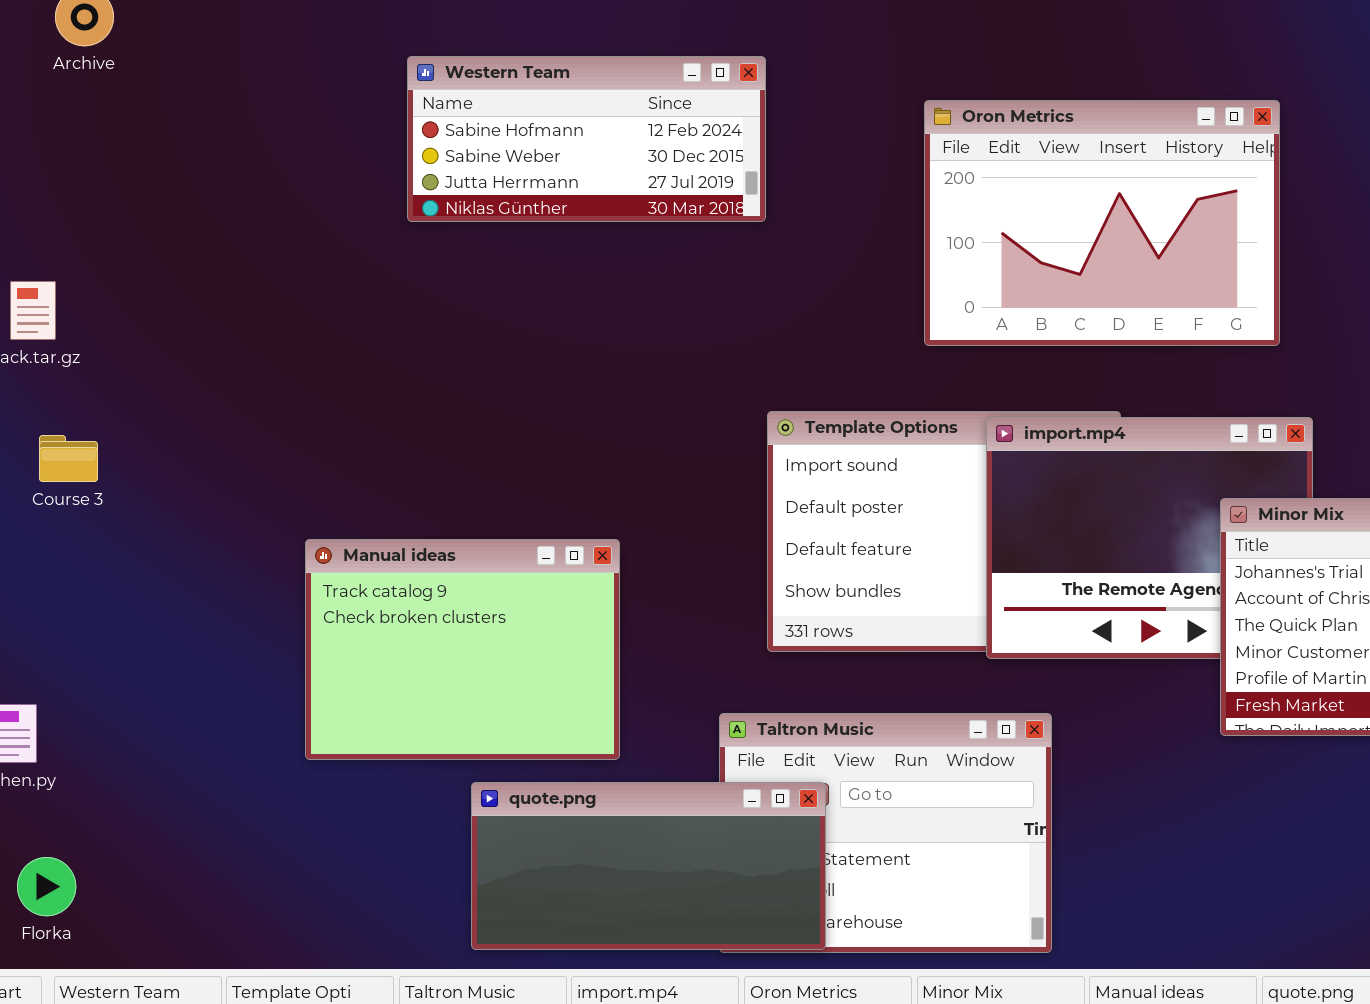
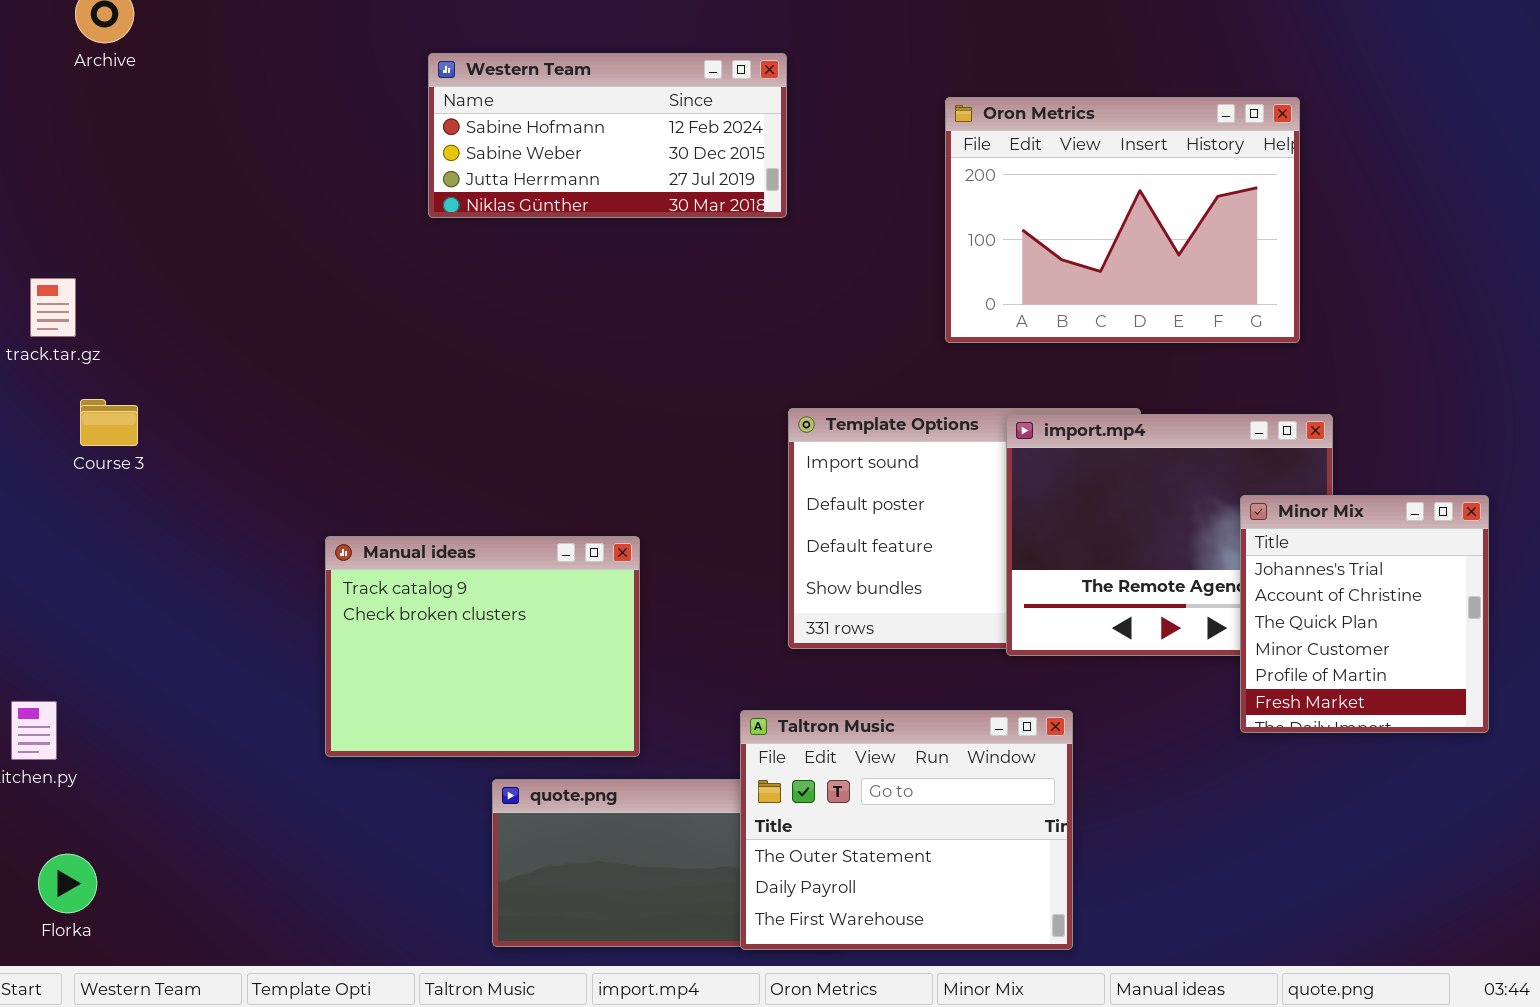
Course 3: [39,435,98,482] -> [80,399,138,446], moved
Taltron Music: [719,713,1052,953] -> [740,710,1073,950], raised

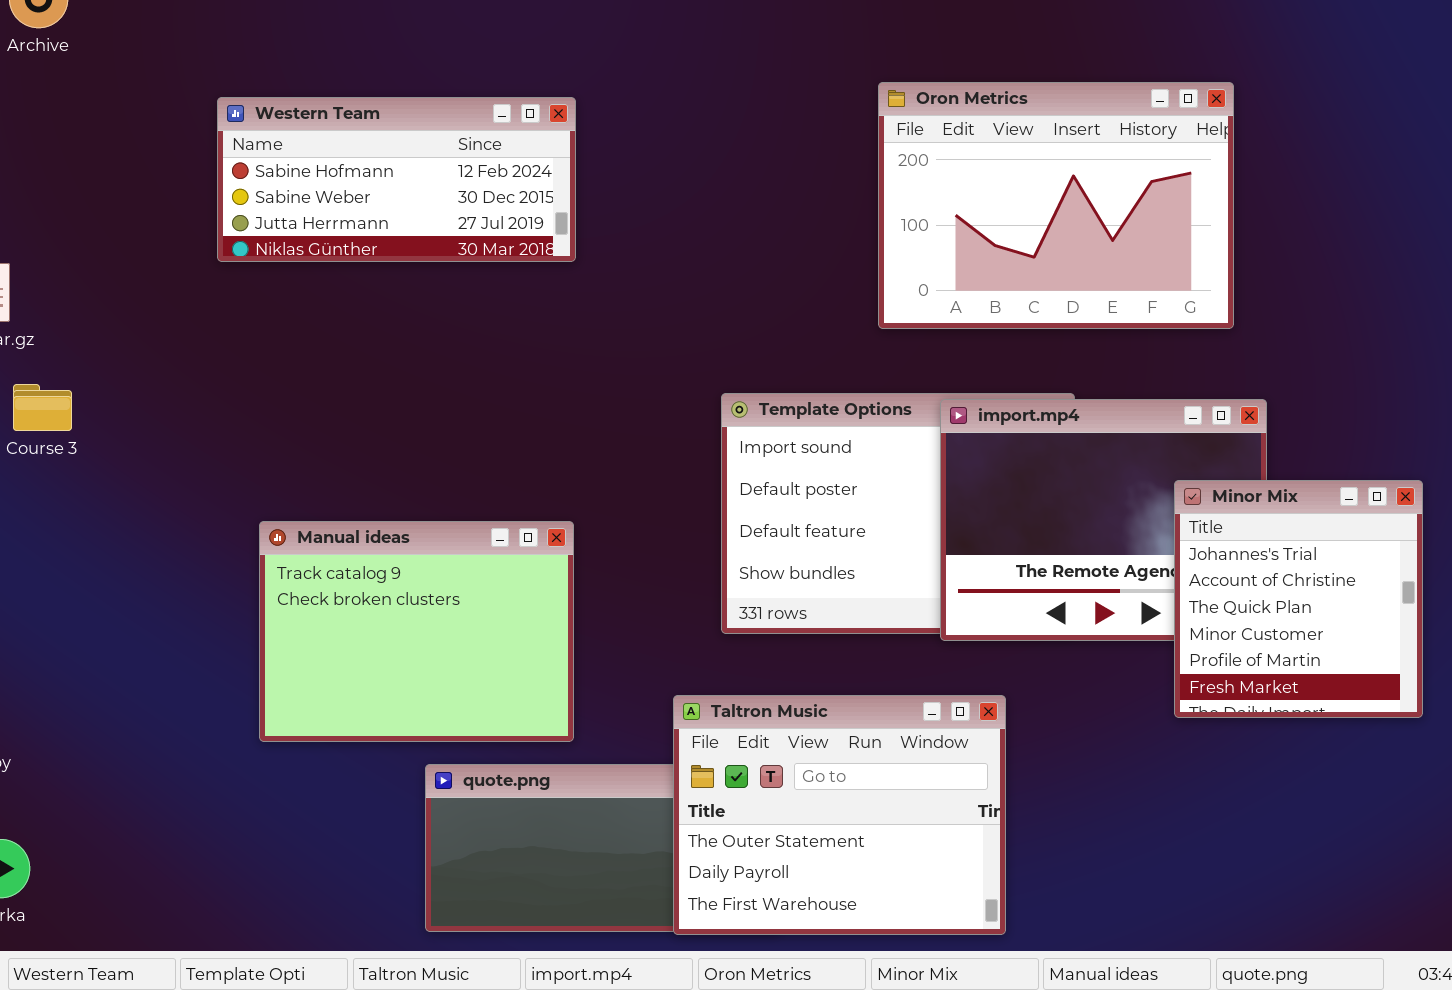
Western Team: [428,53,787,218] -> [217,97,576,262], moved

